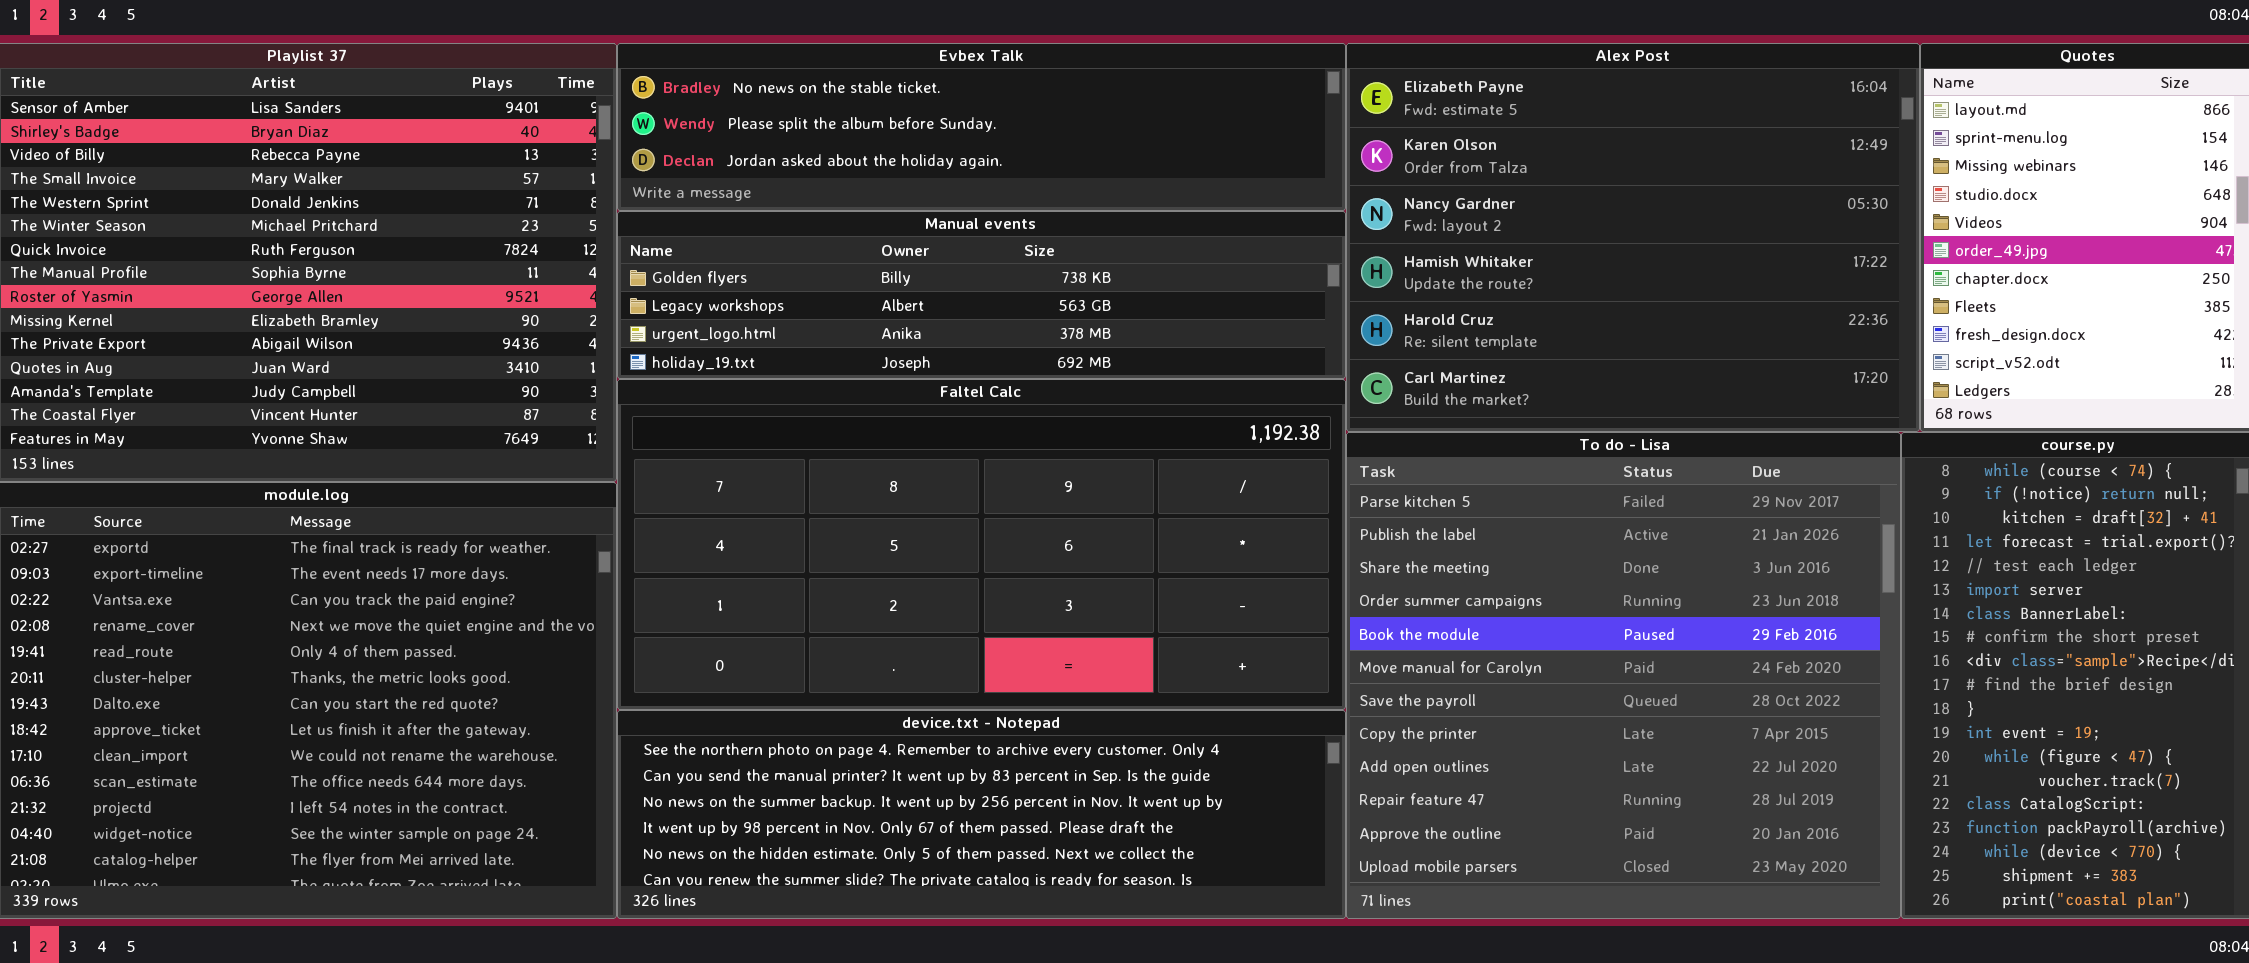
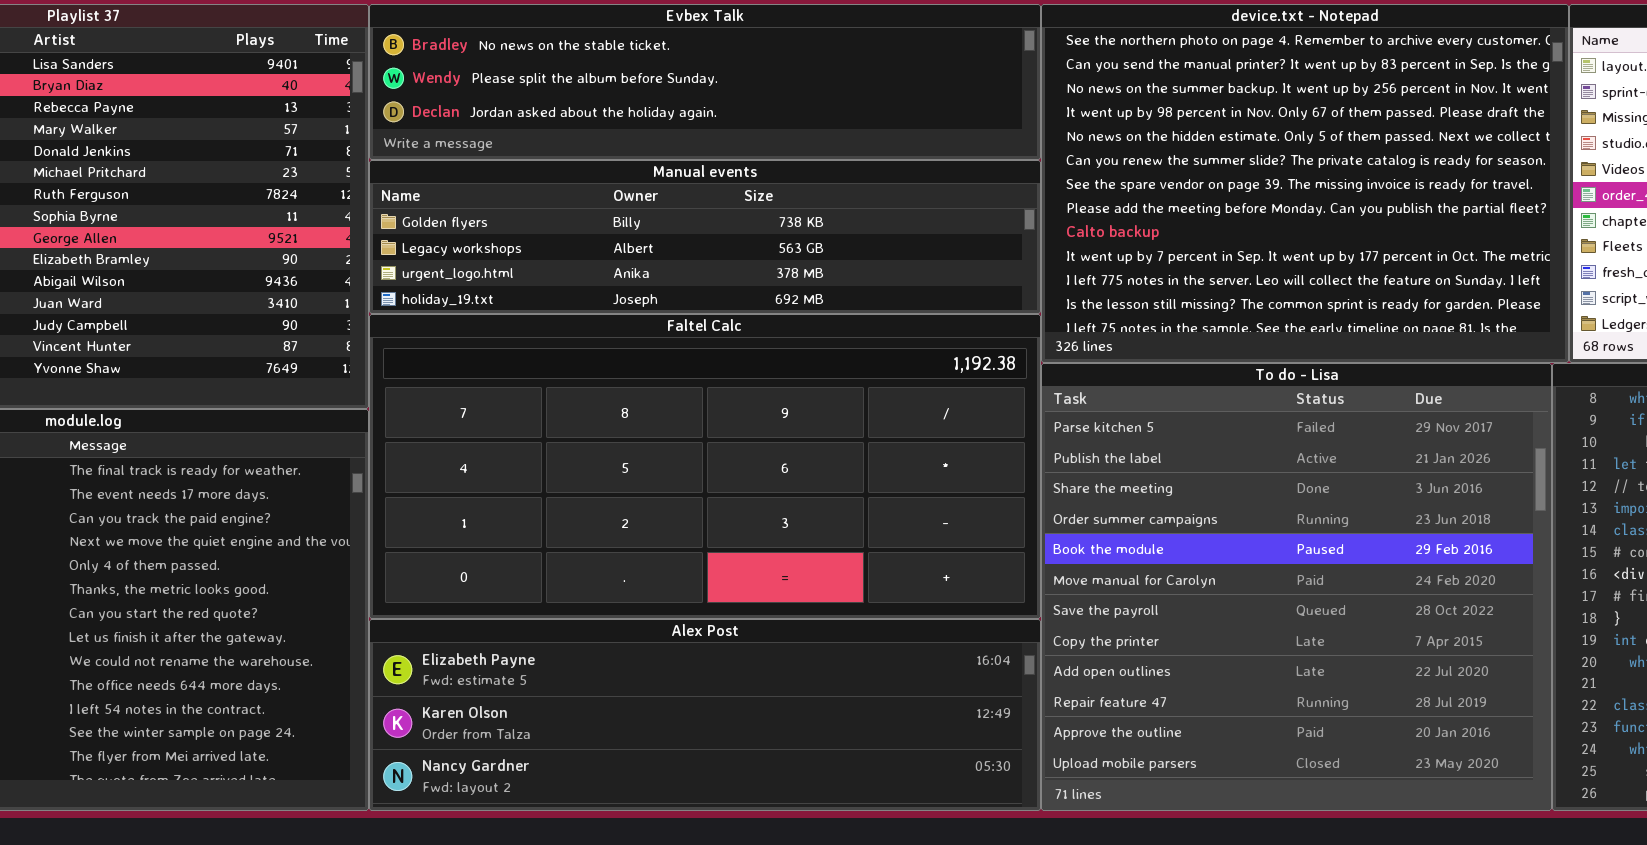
Alex Post: [1346,43,1920,432] -> [369,619,1041,811], moved, resized
device.txt - Notepad: [617,710,1346,919] -> [1041,4,1569,363], moved, resized

